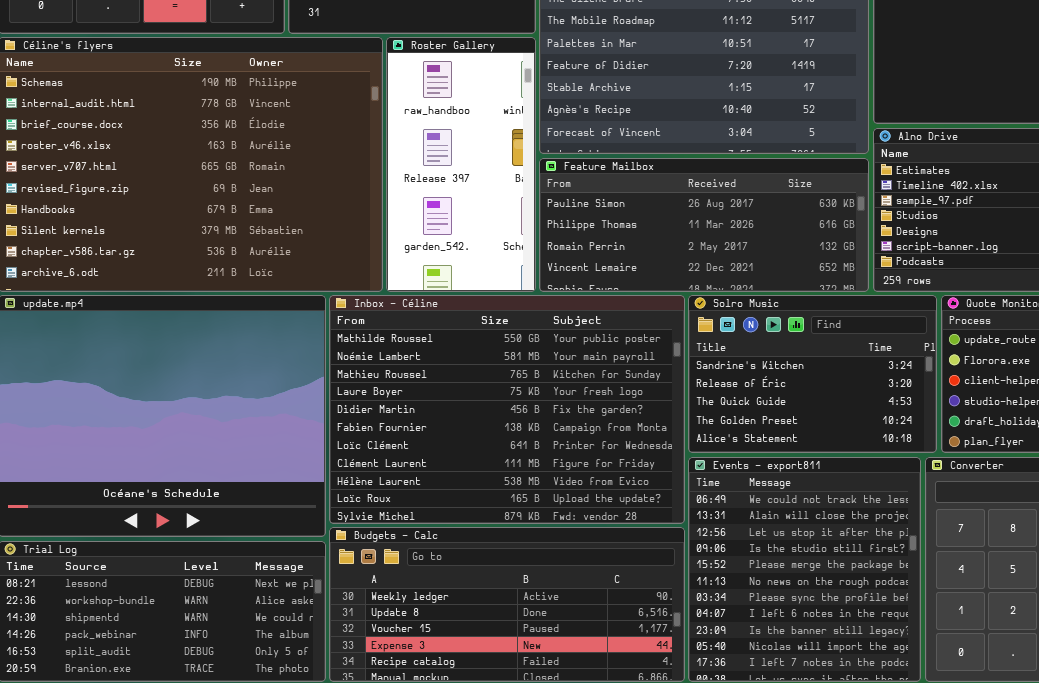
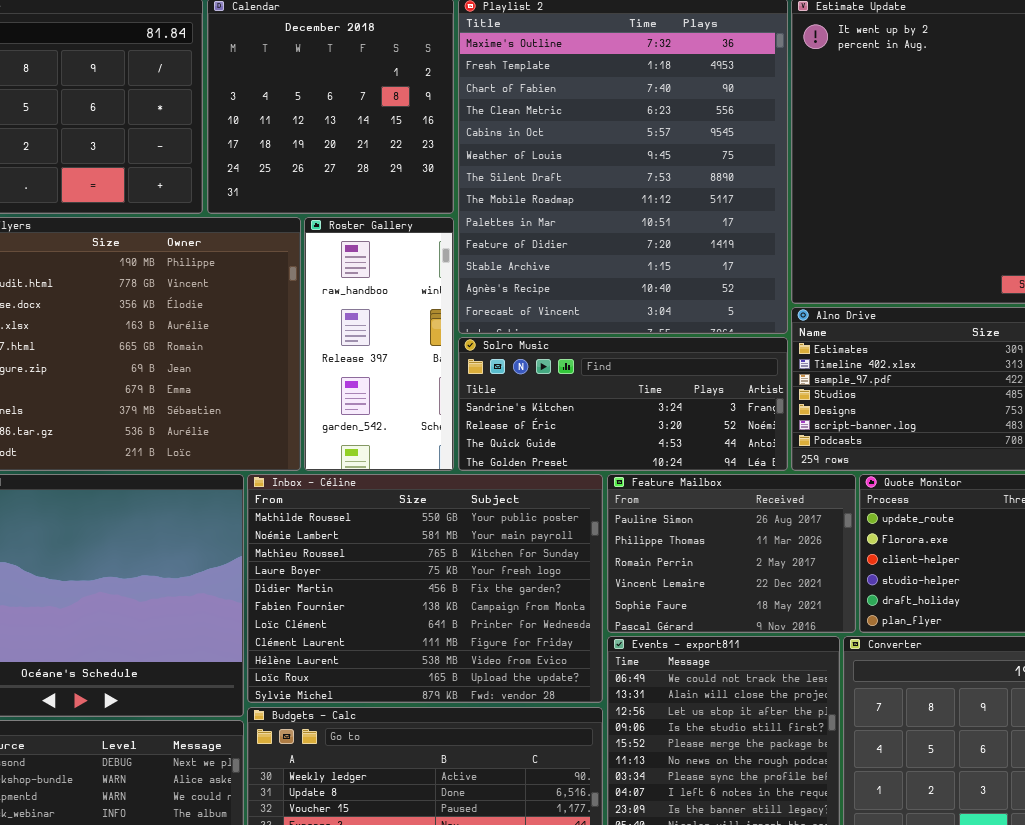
Feature Mailbox: [539,158,869,292] -> [607,474,856,633], moved, resized
Solro Music: [688,295,937,453] -> [458,337,788,471], moved, resized

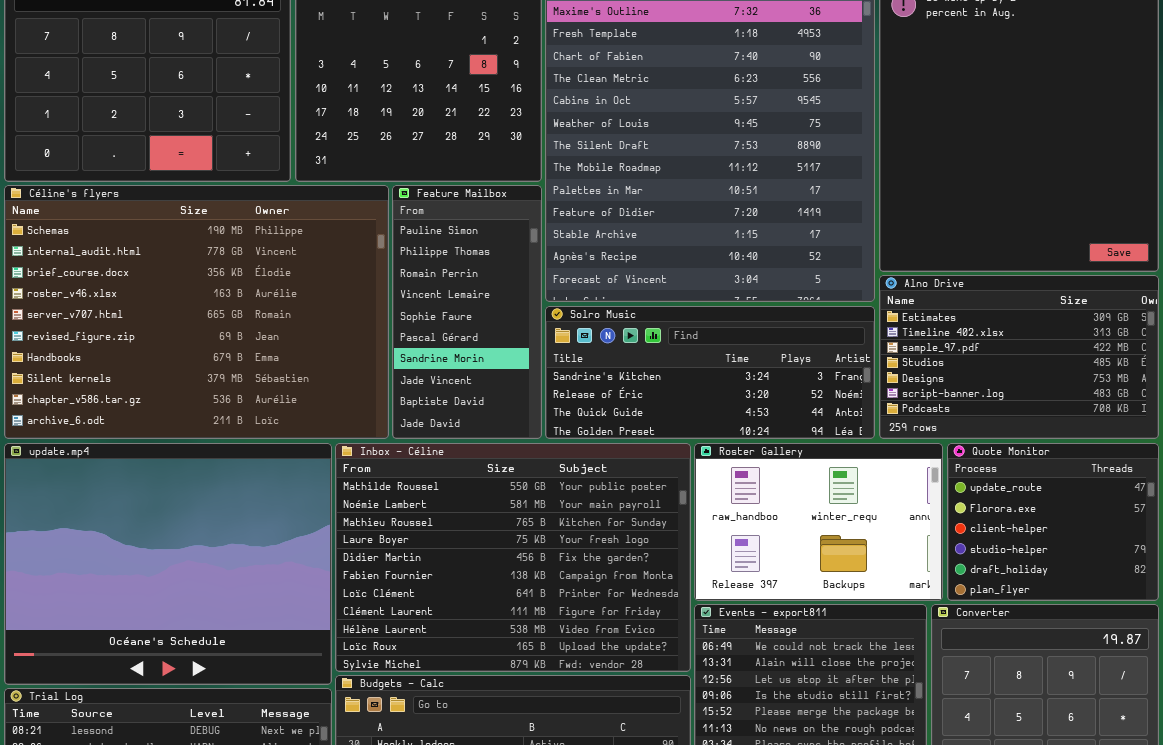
Roster Gallery: [304,217,454,471] -> [694,443,943,601], moved, resized
Feature Mailbox: [607,474,856,633] -> [392,185,542,439], moved, resized

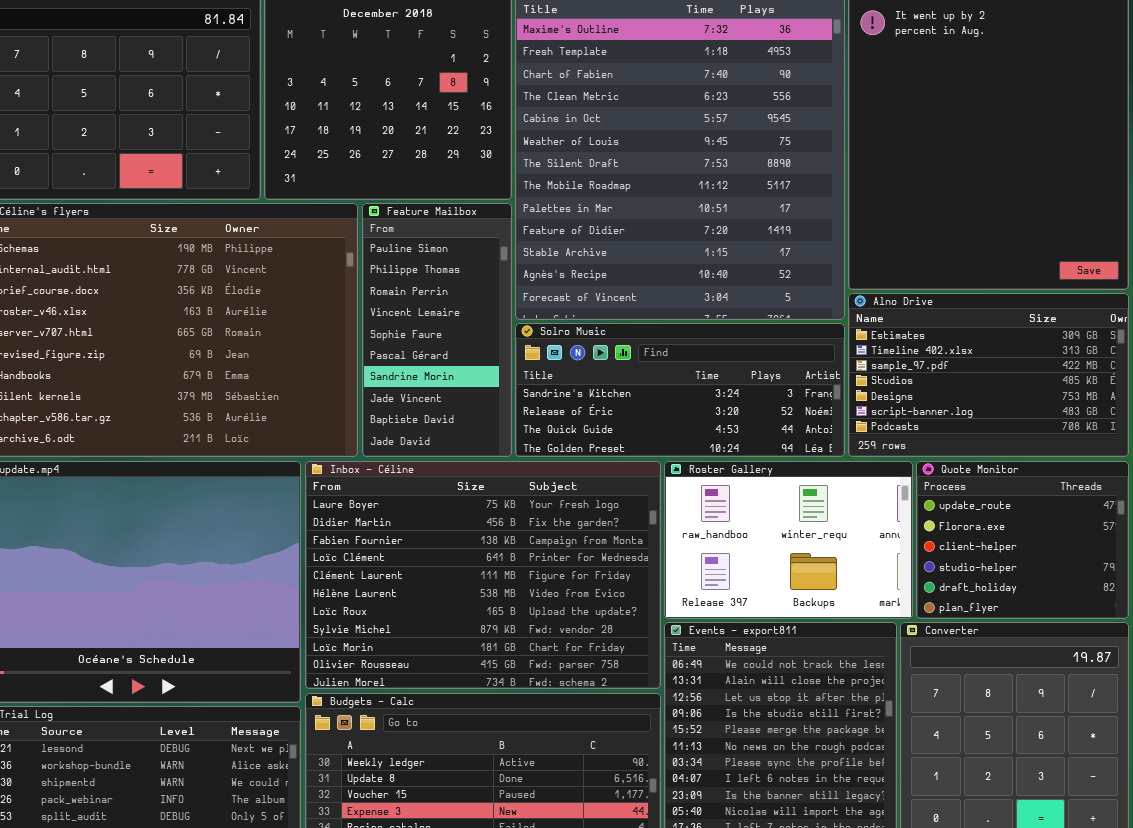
Inbox - Céline: [335,443,691,672] -> [305,461,661,689], scrolled down 3 rows

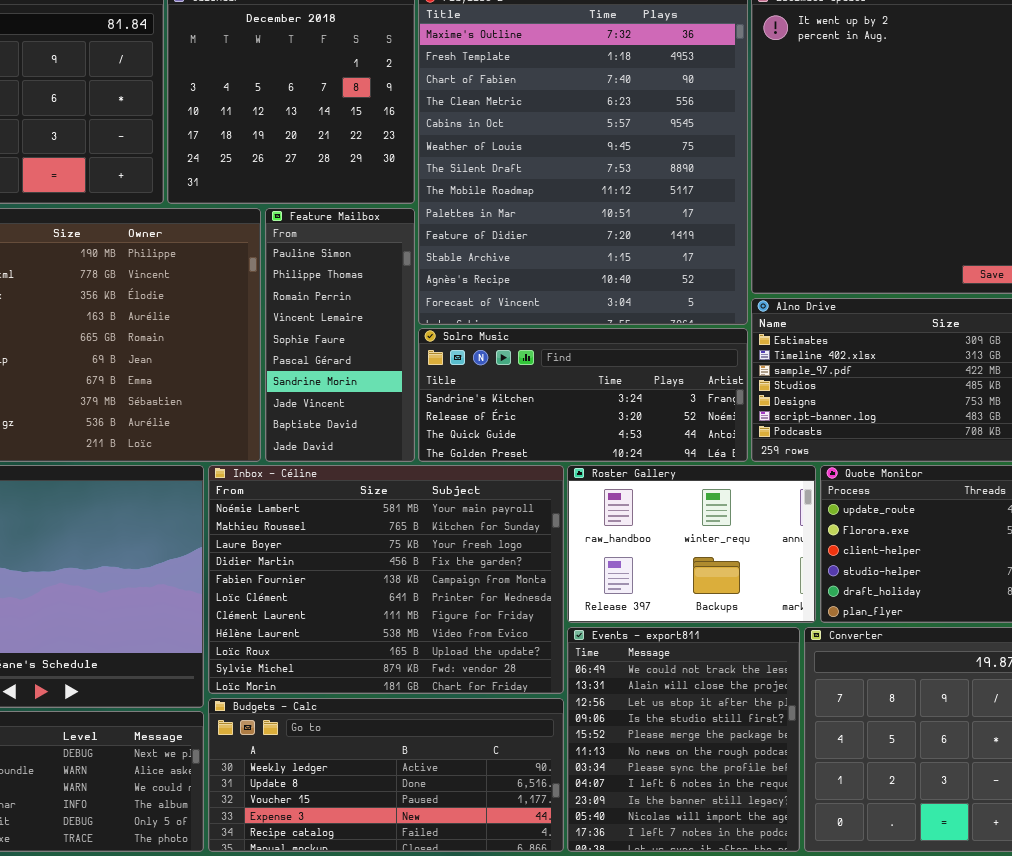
Inbox - Céline: [305,461,661,689] -> [208,465,564,694], scrolled up 2 rows

